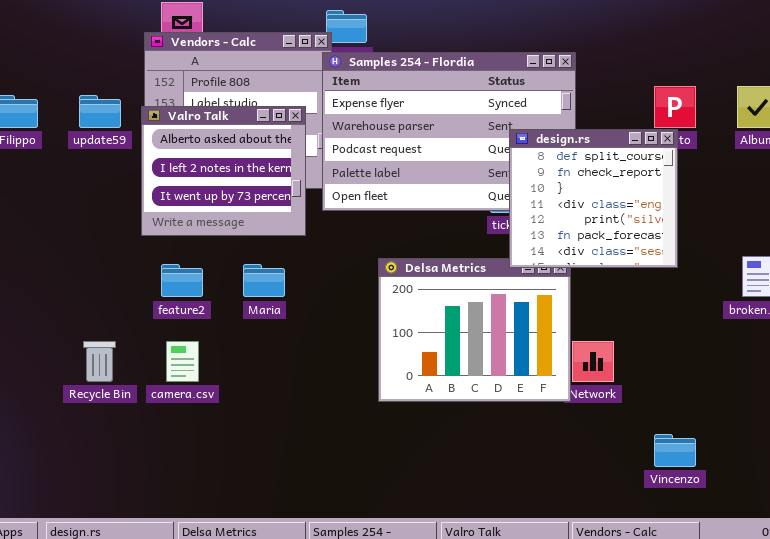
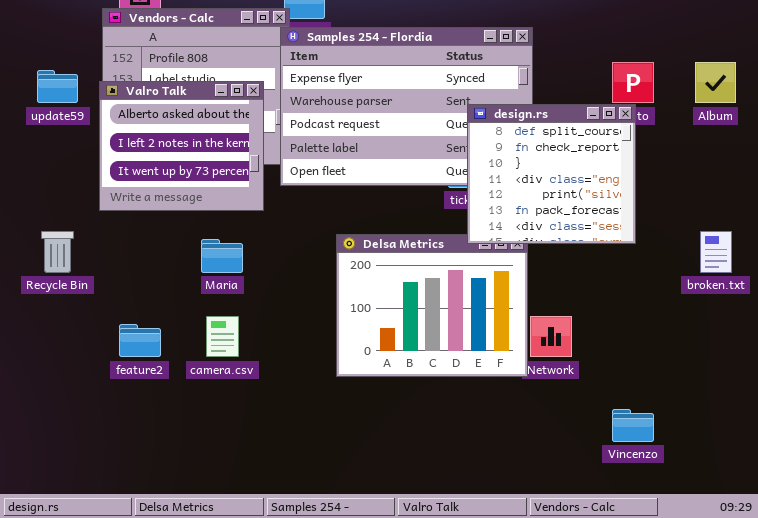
feature2: [161,264,203,297] -> [119,324,161,357], moved
Recycle Bin: [83,341,116,382] -> [41,231,74,273], moved
camera.csv: [166,341,199,382] -> [206,316,239,357], moved

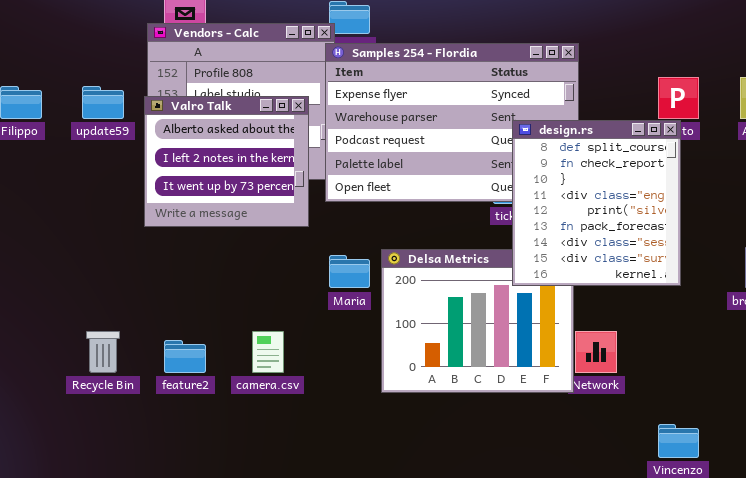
design.rs: [467,104,636,244] -> [512,120,681,286], resized
Recycle Bin: [41,231,74,273] -> [86,331,120,373], moved
Maria: [201,239,243,273] -> [329,255,370,288], moved

